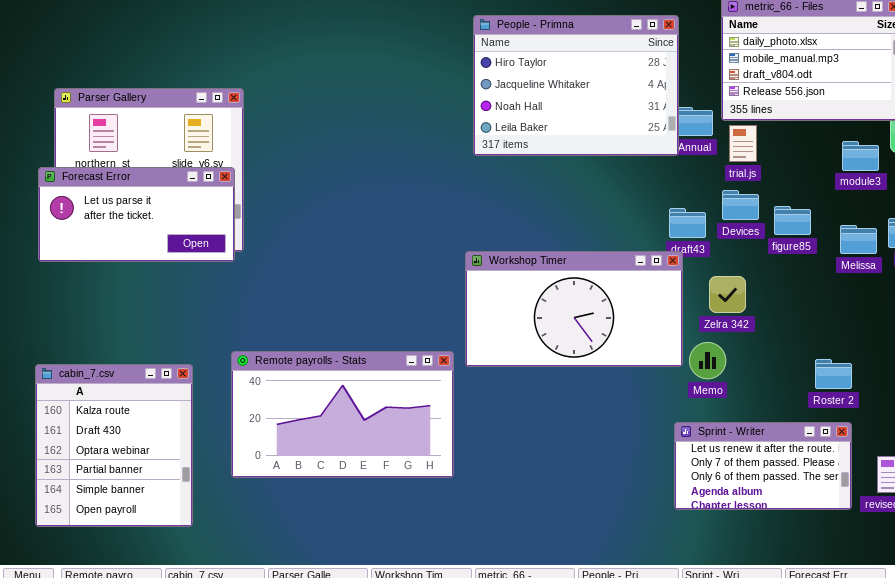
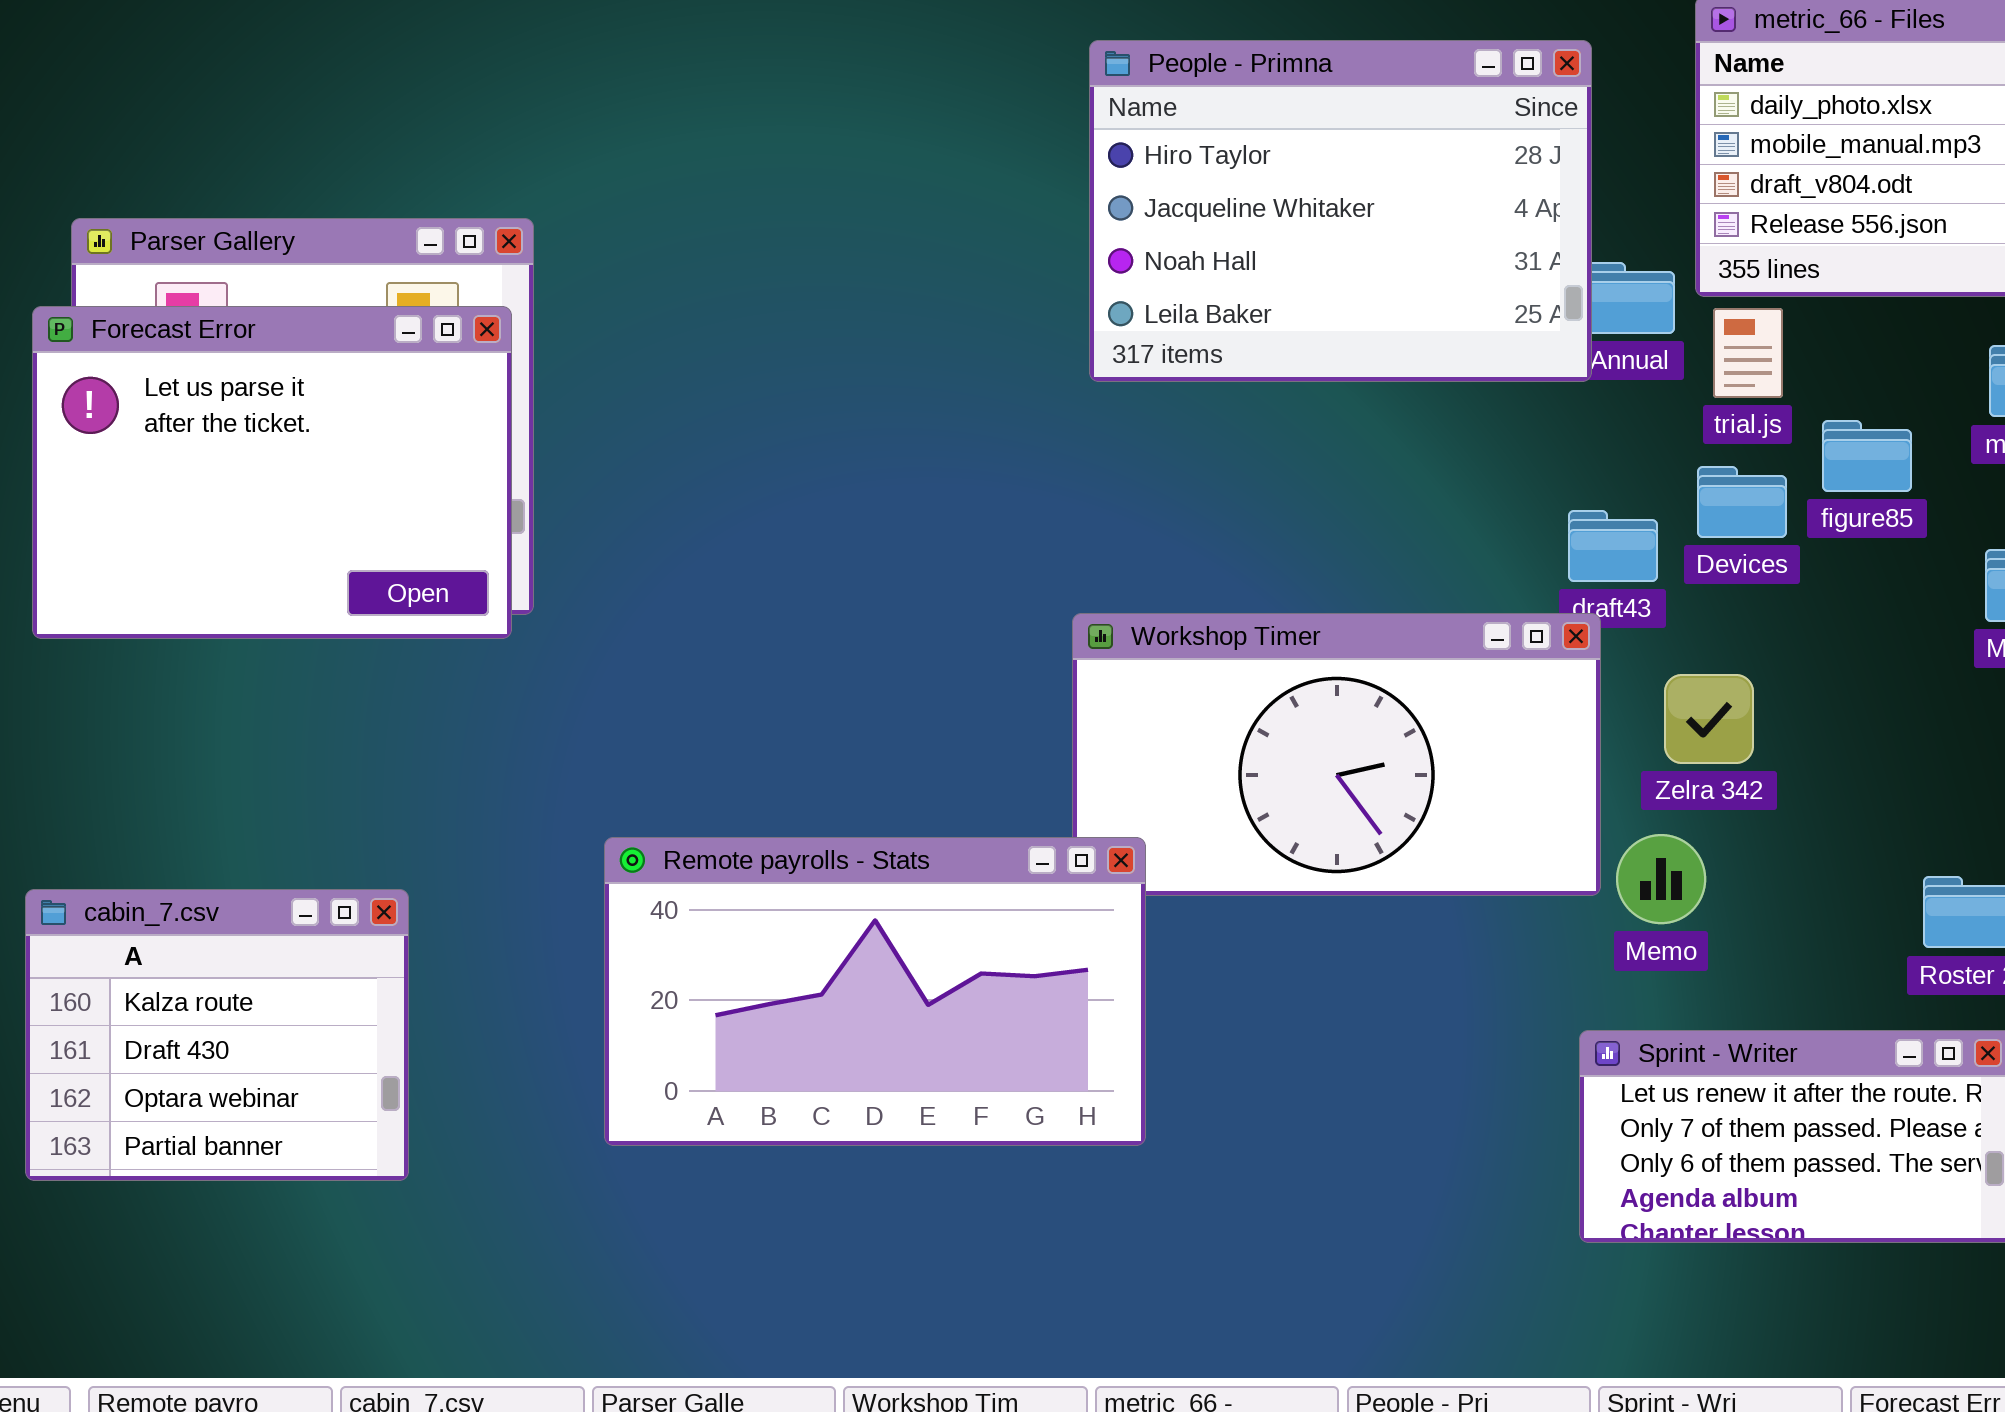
Forecast Error: [38,167,235,262] -> [32,306,512,639], resized
figure85: [774,206,811,235] -> [1822,420,1912,492], moved
Remote payrolls - Stats: [231,351,454,478] -> [604,837,1146,1146], moved
cabin_7.csv: [35,364,193,527] -> [25,889,409,1181], resized

